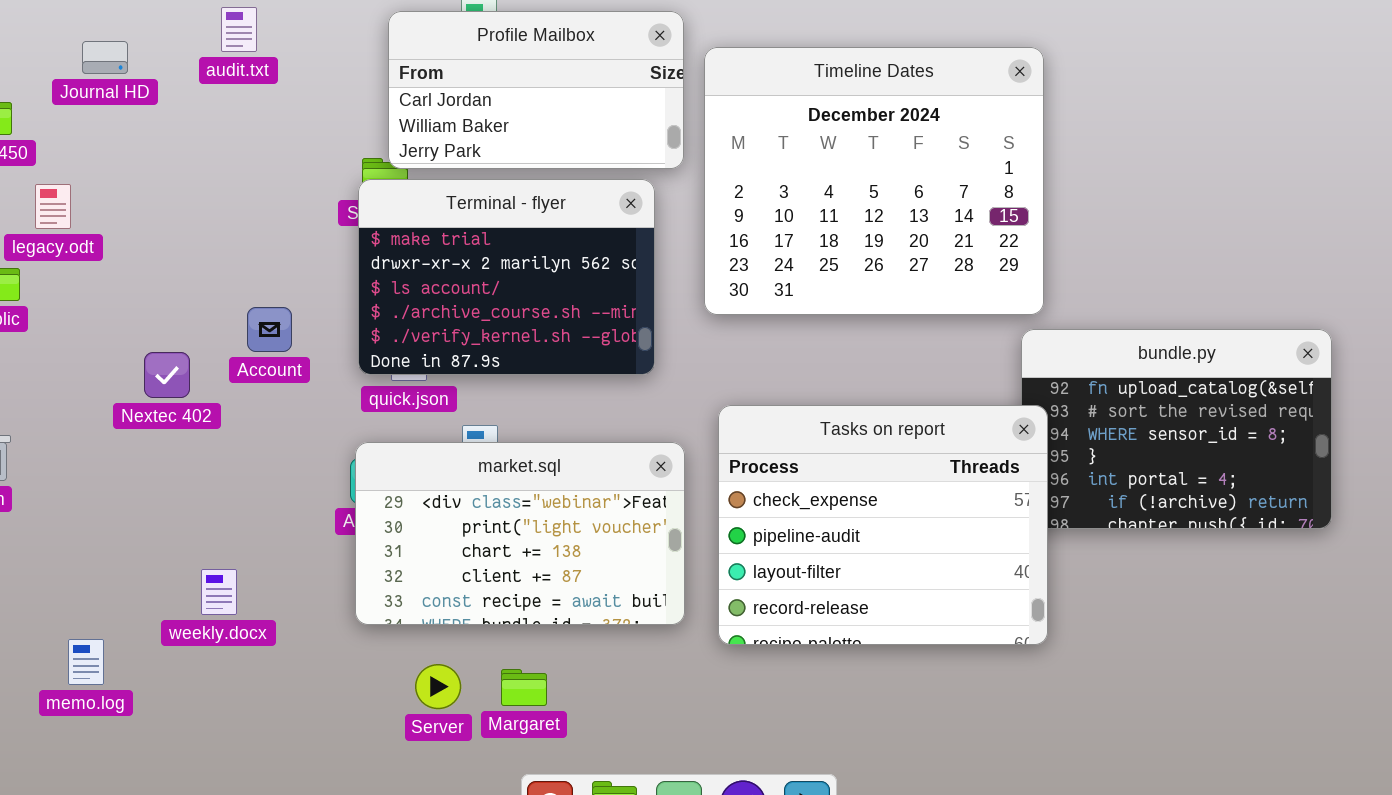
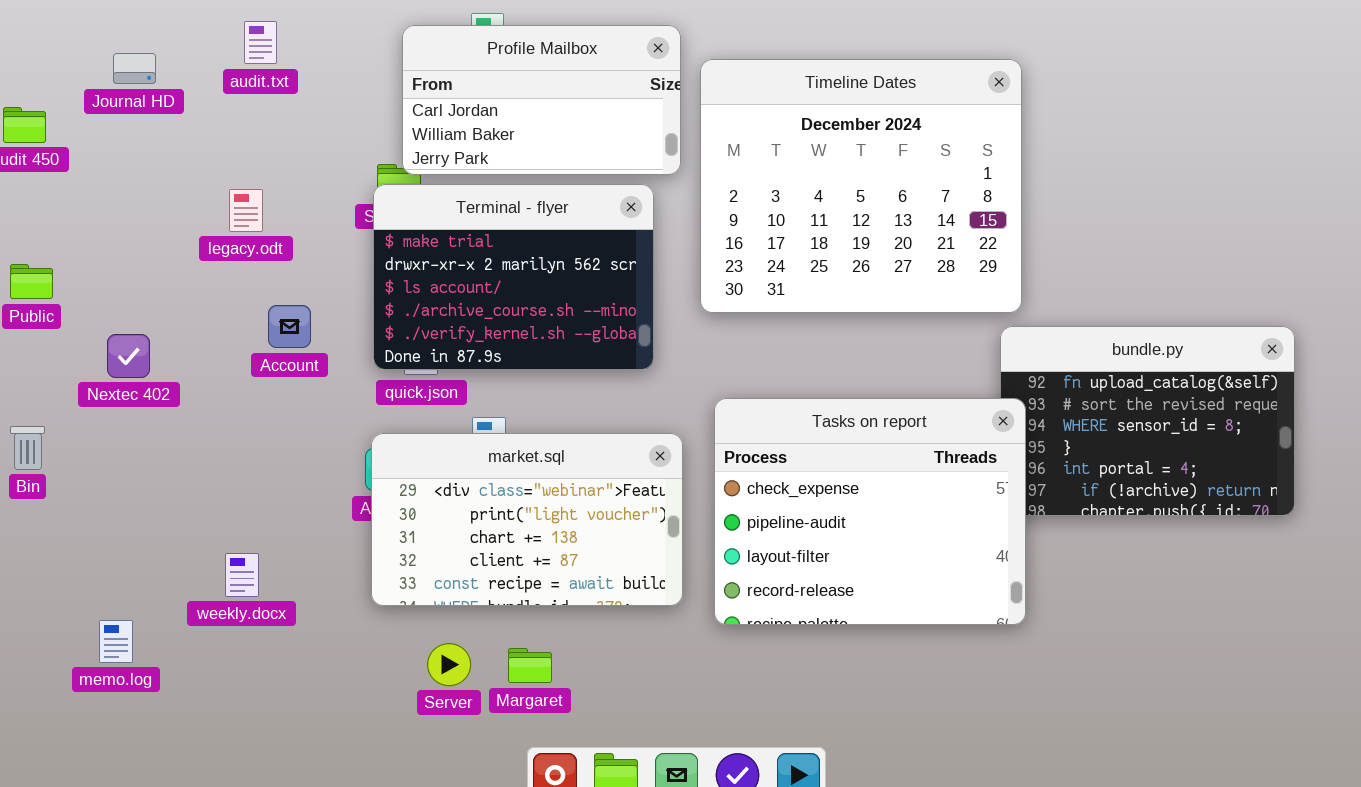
legacy.odt: [35,184,71,229] -> [229,189,263,232], moved
Nextec 402: [144,352,190,398] -> [107,334,150,378], moved

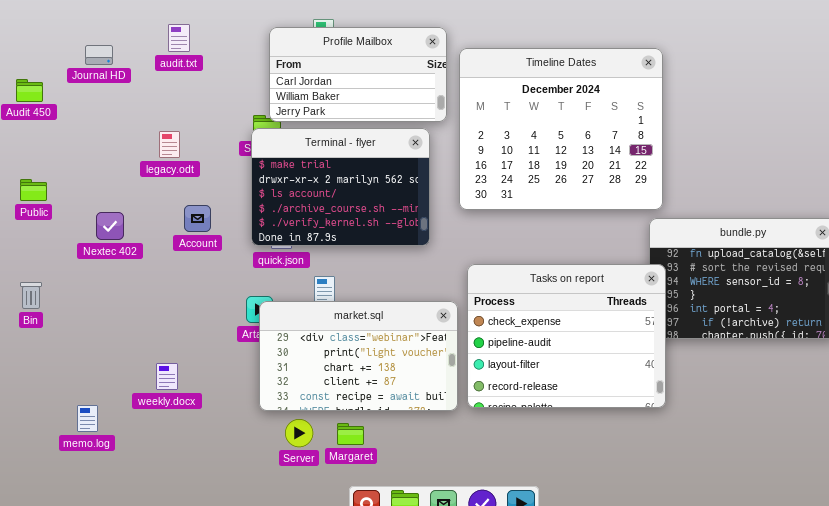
Nextec 402: [107,334,150,378] -> [96,212,124,240], moved
market.sql: [371,433,683,606] -> [259,301,458,411], moved

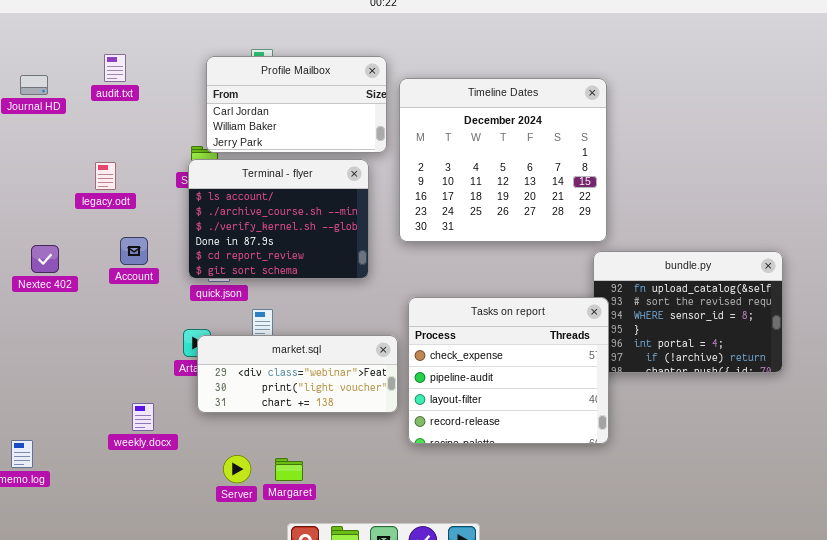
Terminal - flyer: [251,128,430,246] -> [188,159,369,279], scrolled down 2 rows
market.sql: [259,301,458,411] -> [197,335,398,413], resized
weekly.docx: [156,363,178,390] -> [132,403,154,431], moved

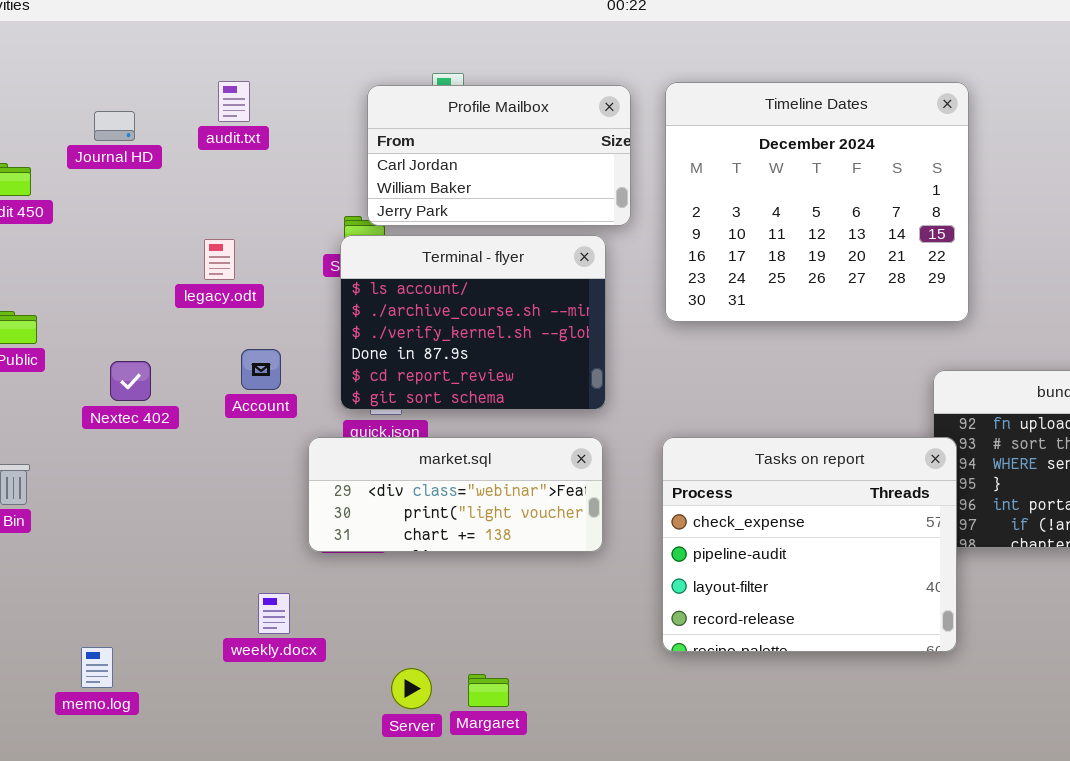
Timeline Dates: [399,78,607,242] -> [665,82,969,322], moved
market.sql: [197,335,398,413] -> [308,437,603,552], moved

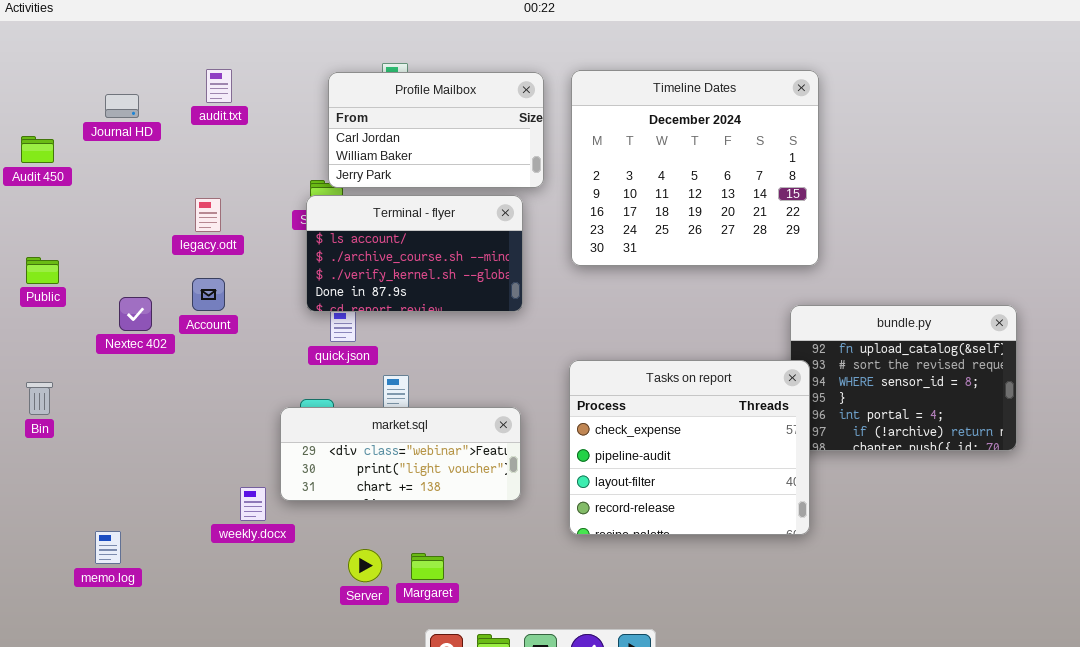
Terminal - flyer: [340,235,606,410] -> [306,195,523,312], resized
Account: [241,349,281,390] -> [192,278,225,311], moved
market.sql: [308,437,603,552] -> [280,407,521,501], moved

